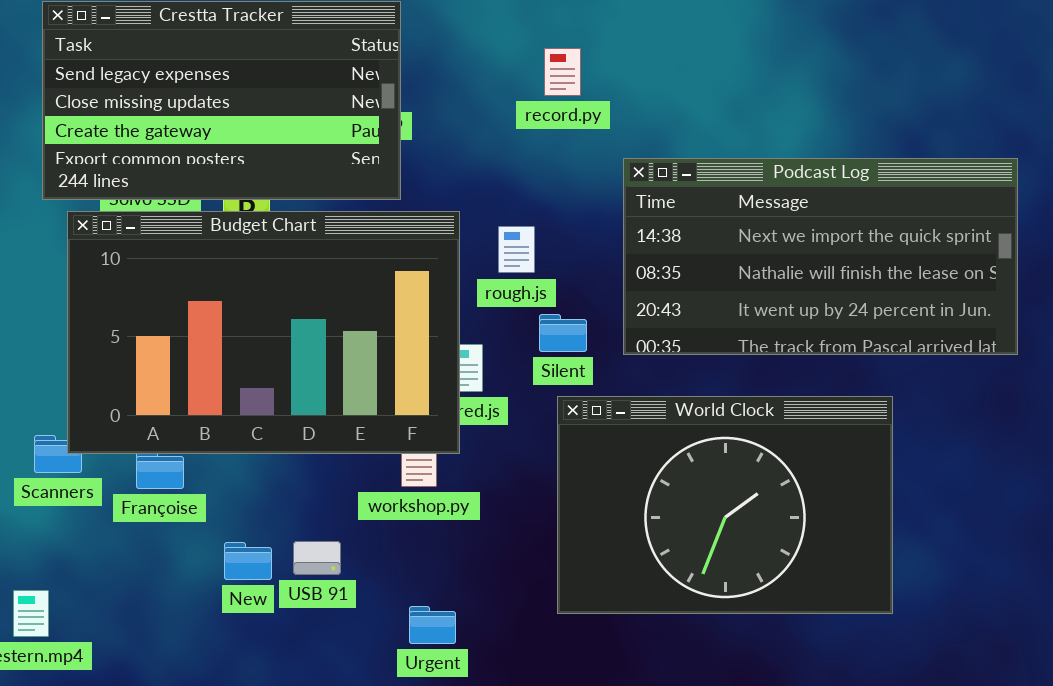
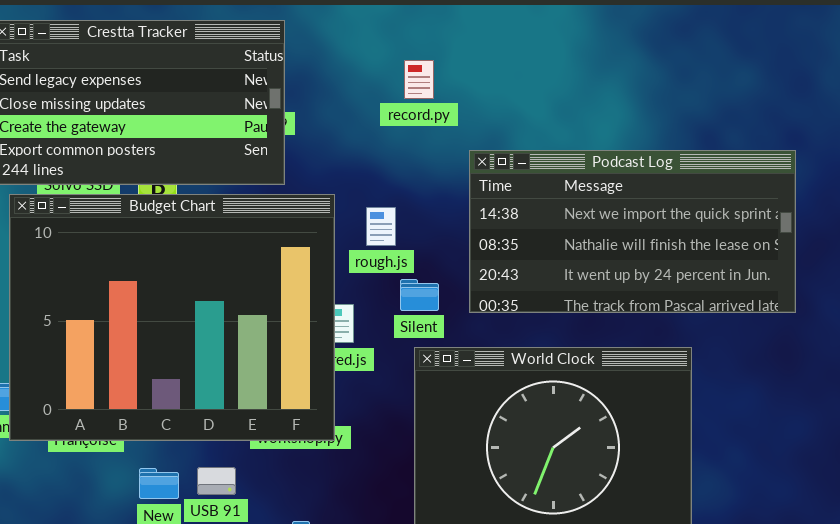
Budget Chart: [67,211,460,454] -> [9,194,335,441], resized

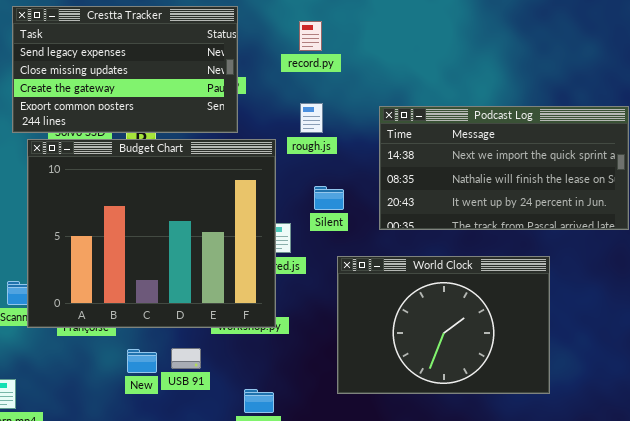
record.py: [404,60,434,99] -> [299,21,322,51], moved
rough.js: [366,207,396,246] -> [300,103,323,133], moved
Silent: [400,279,439,311] -> [314,186,344,210], moved

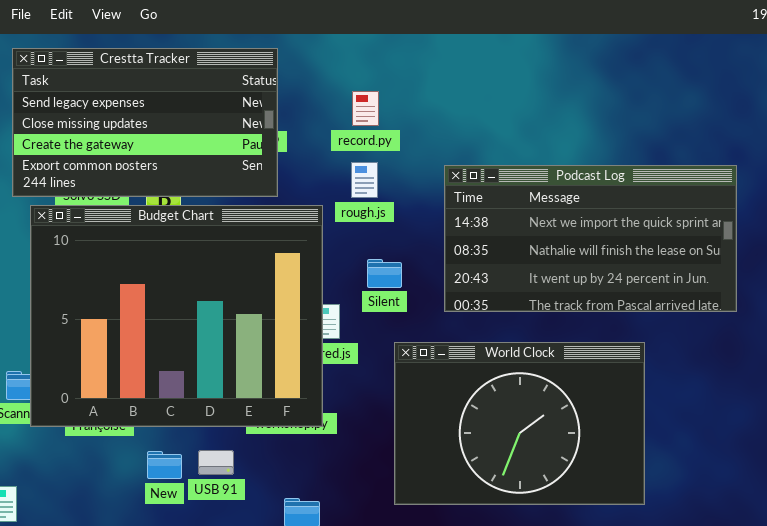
record.py: [299,21,322,51] -> [352,91,379,126], moved

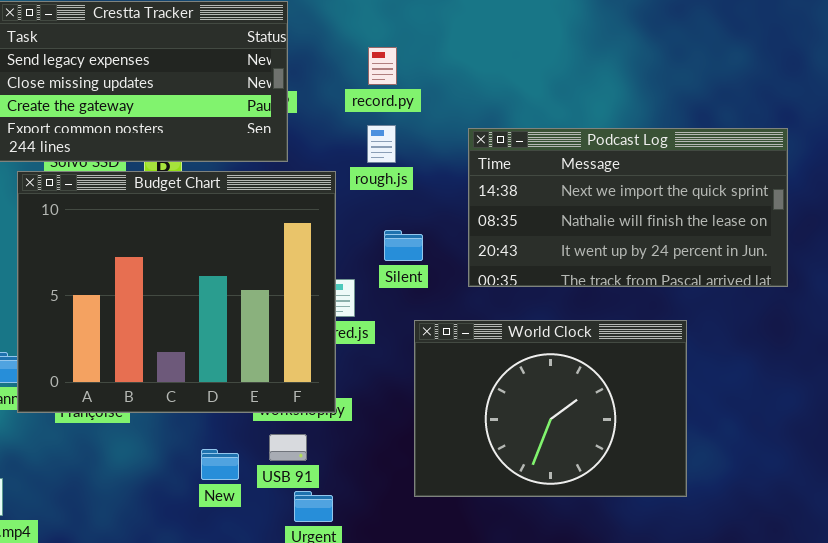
USB 91: [198,450,234,475] -> [269,434,307,461], moved
New: [147,451,182,479] -> [201,449,239,480], moved

